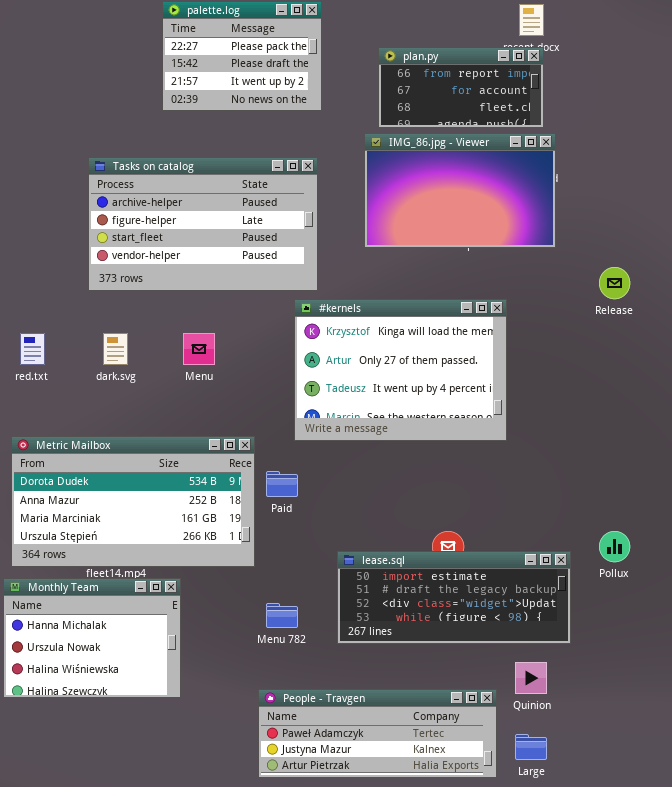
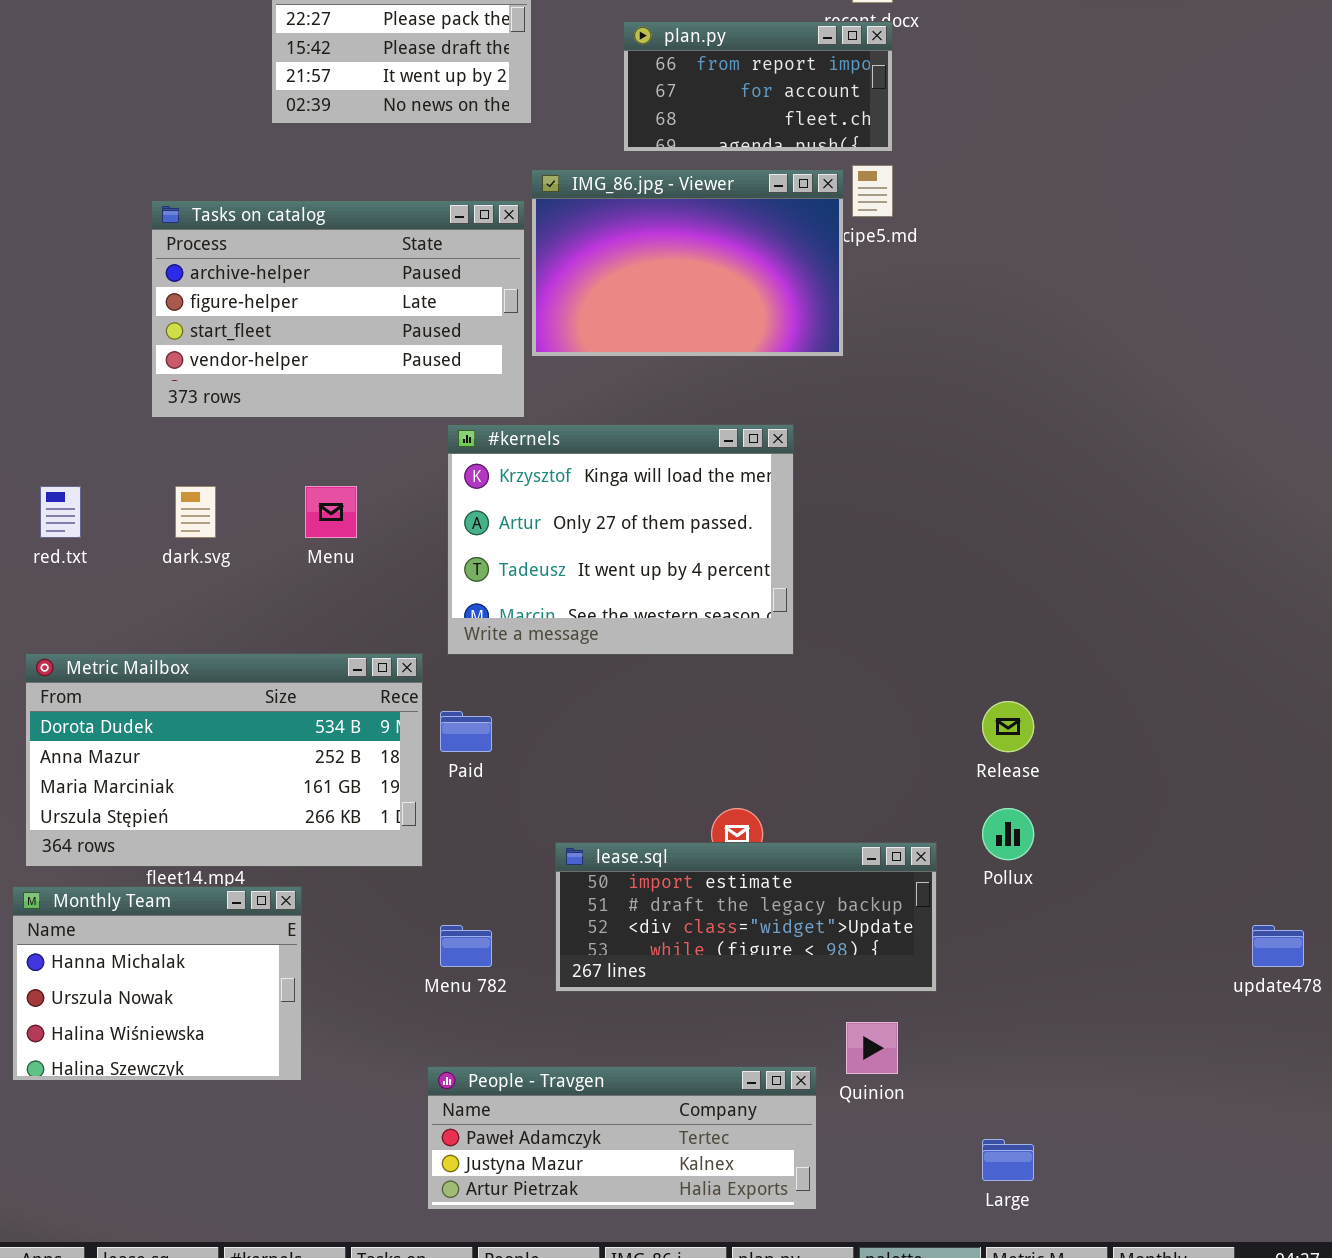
IMG_86.jpg - Viewer: [364,133,556,248] -> [531,169,844,357], moved
Release: [599,267,630,299] -> [982,701,1034,752], moved
#kernels: [294,299,507,441] -> [447,424,794,655], moved
Large: [515,734,547,760] -> [982,1139,1034,1181], moved

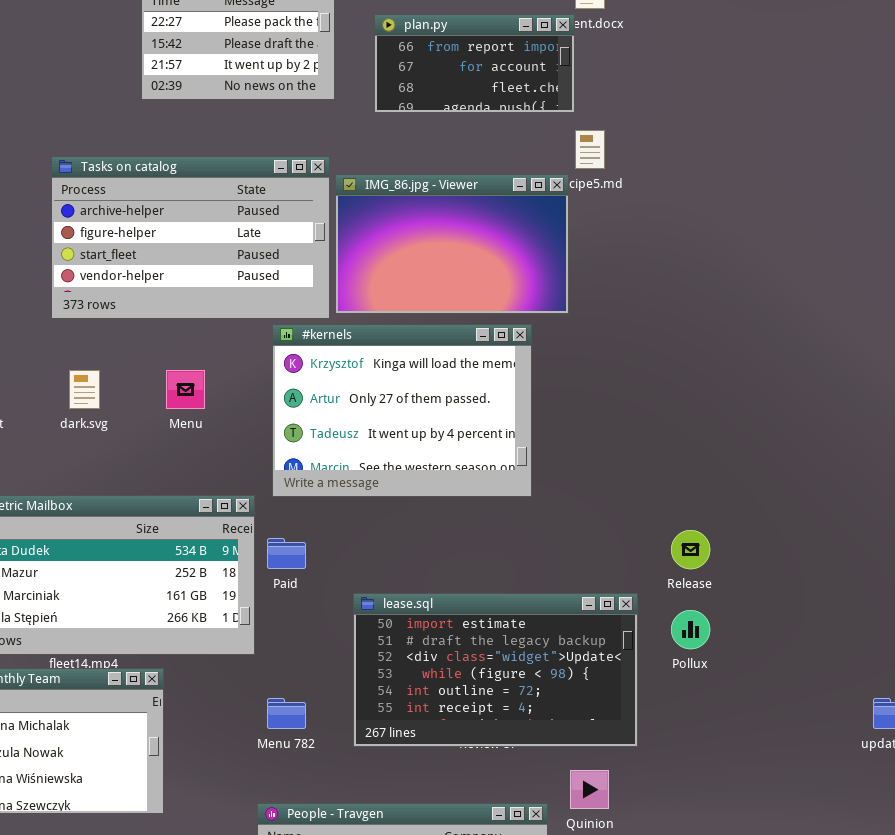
plan.py: [623,21,893,152] -> [374,14,575,113], moved
IMG_86.jpg - Viewer: [531,169,844,357] -> [335,174,569,314], moved
lease.sql: [555,842,937,992] -> [353,593,638,747], resized

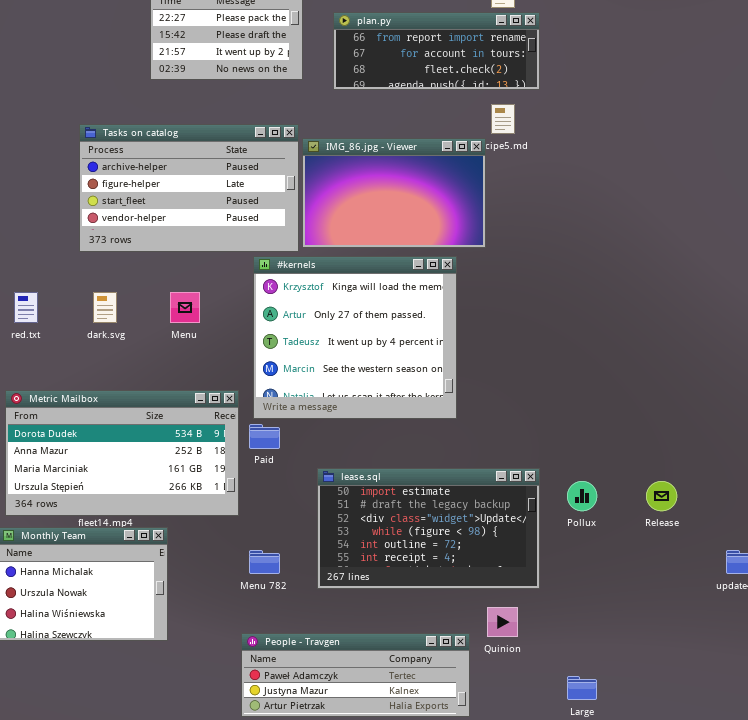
plan.py: [374,14,575,113] -> [333,12,540,90], resized
#kernels: [272,324,532,497] -> [253,256,457,419], resized
Release: [671,530,710,569] -> [646,481,677,511], moved

